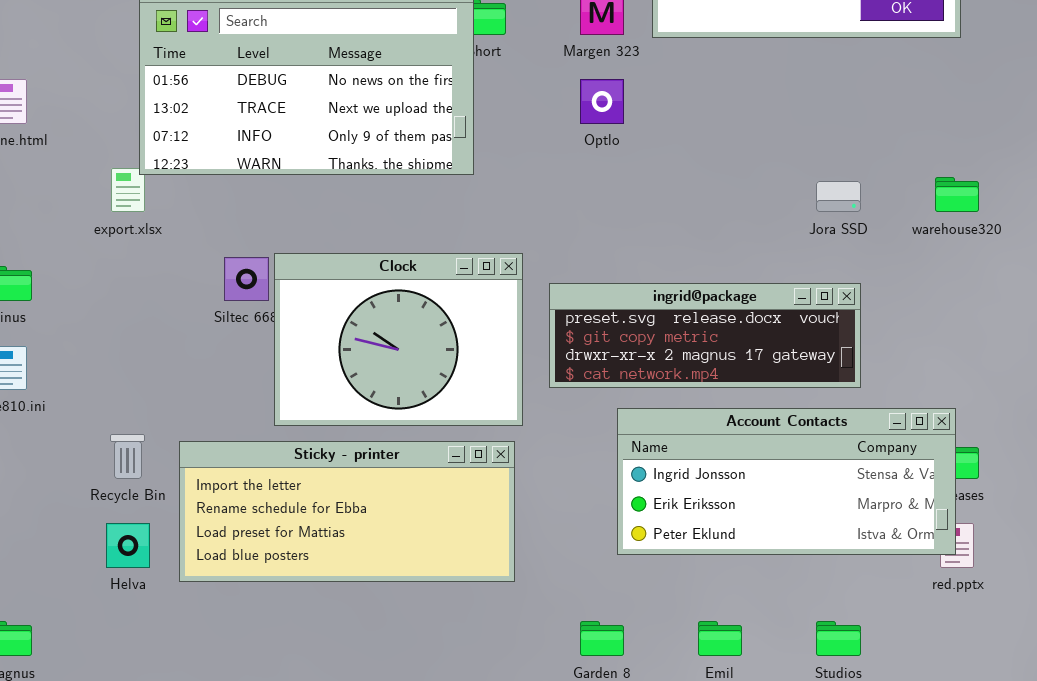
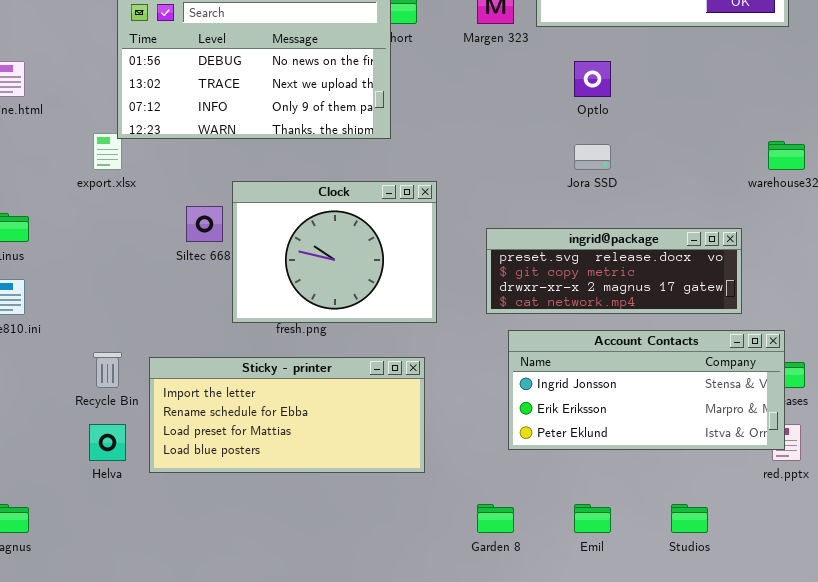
Optlo: [580,79,624,124] -> [574,61,611,97], moved
Jora SSD: [816,181,861,212] -> [574,144,611,170], moved
Clock: [274,253,523,426] -> [232,181,437,323], moved
ingrid@package: [549,283,861,388] -> [486,228,742,314], moved

